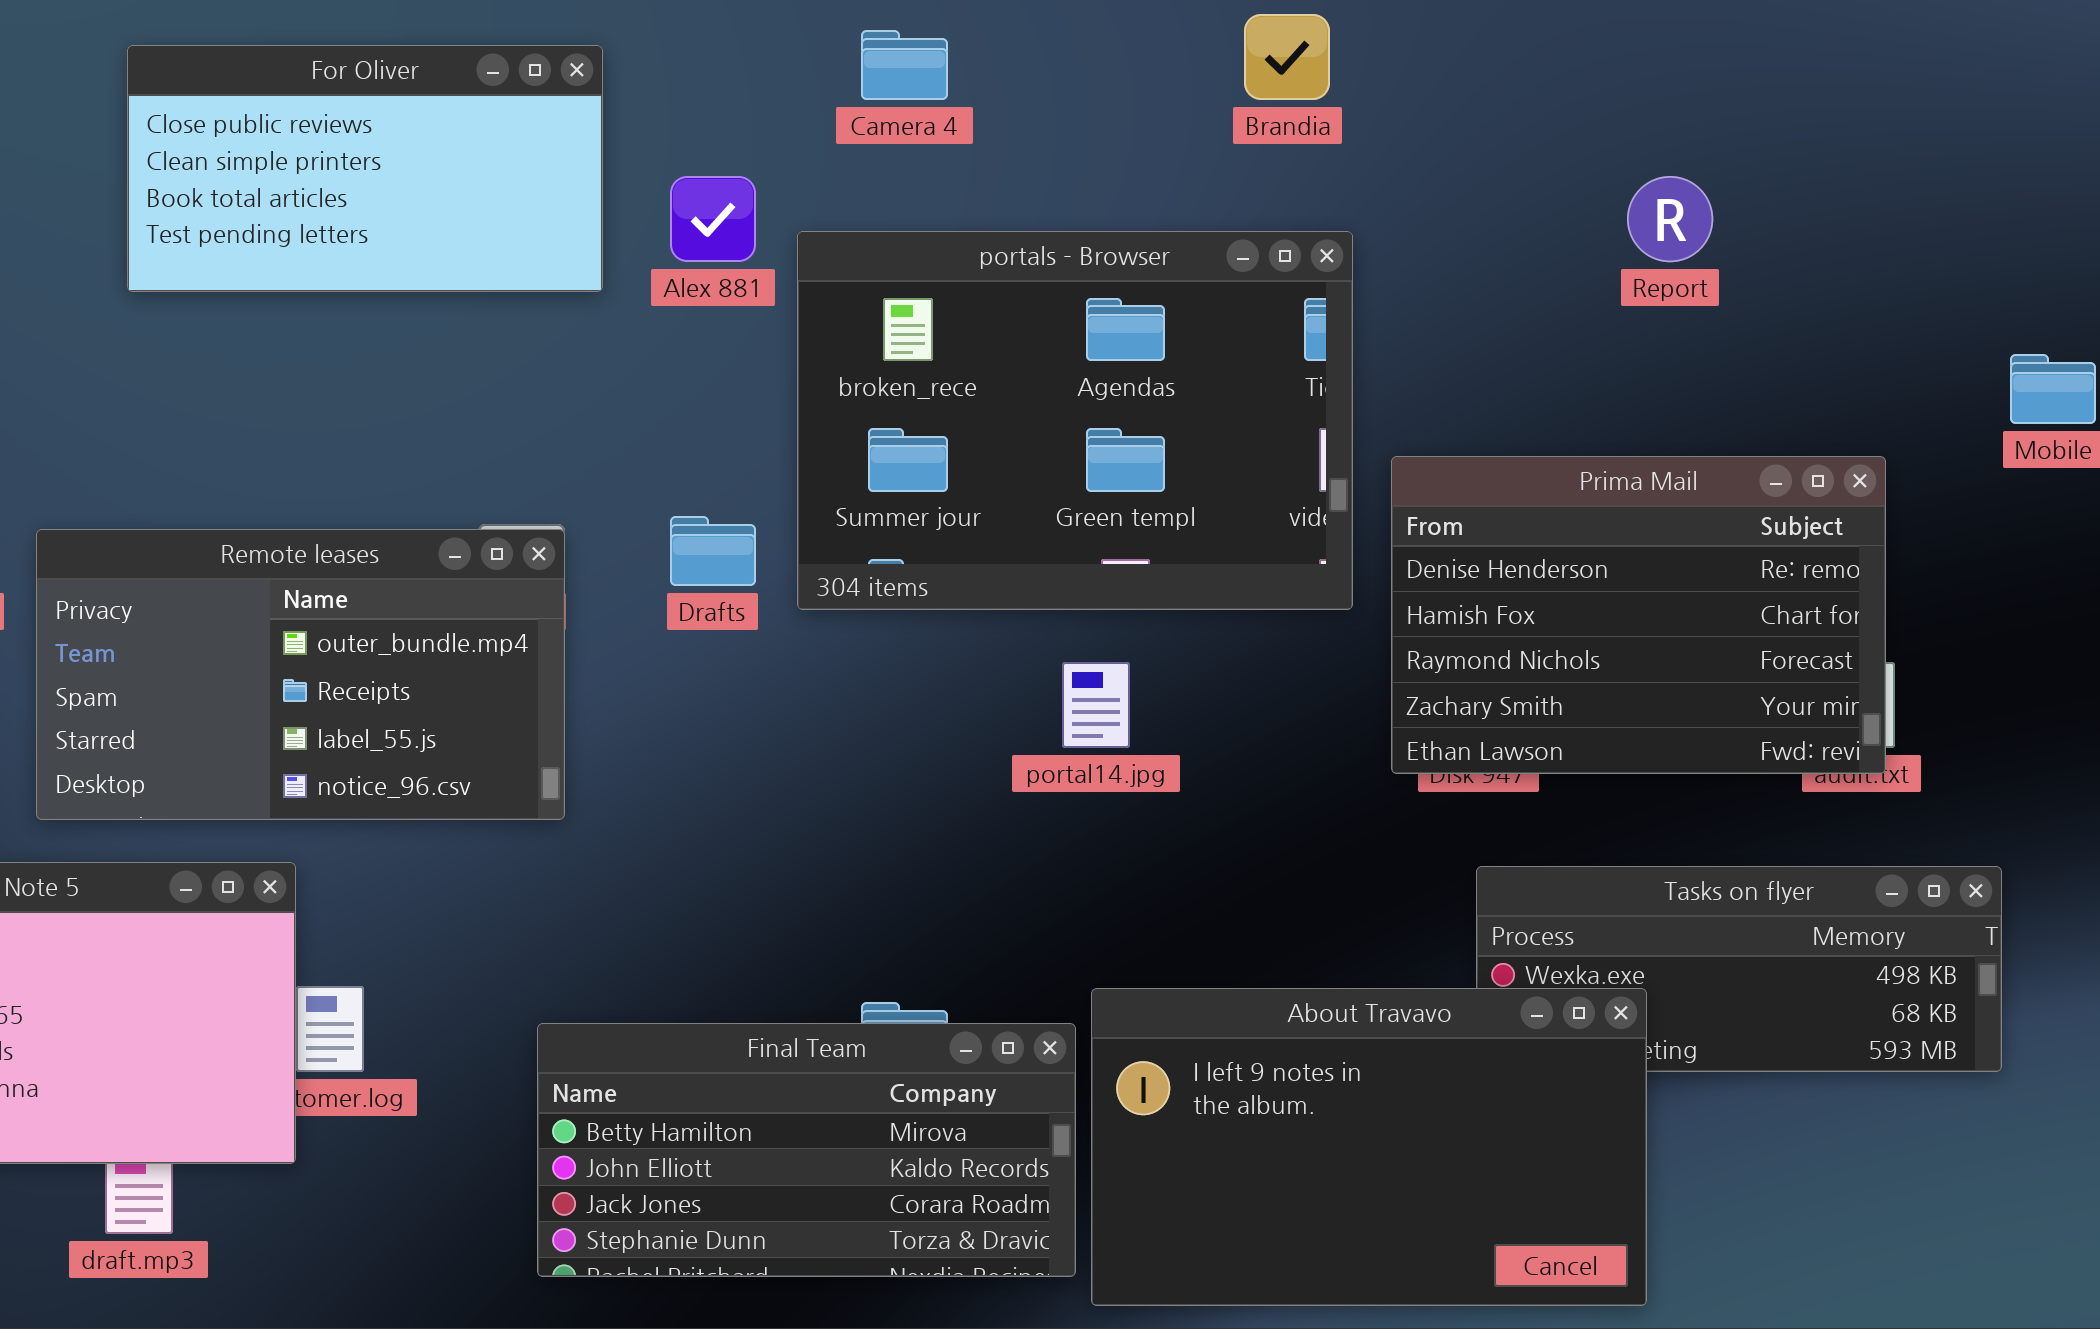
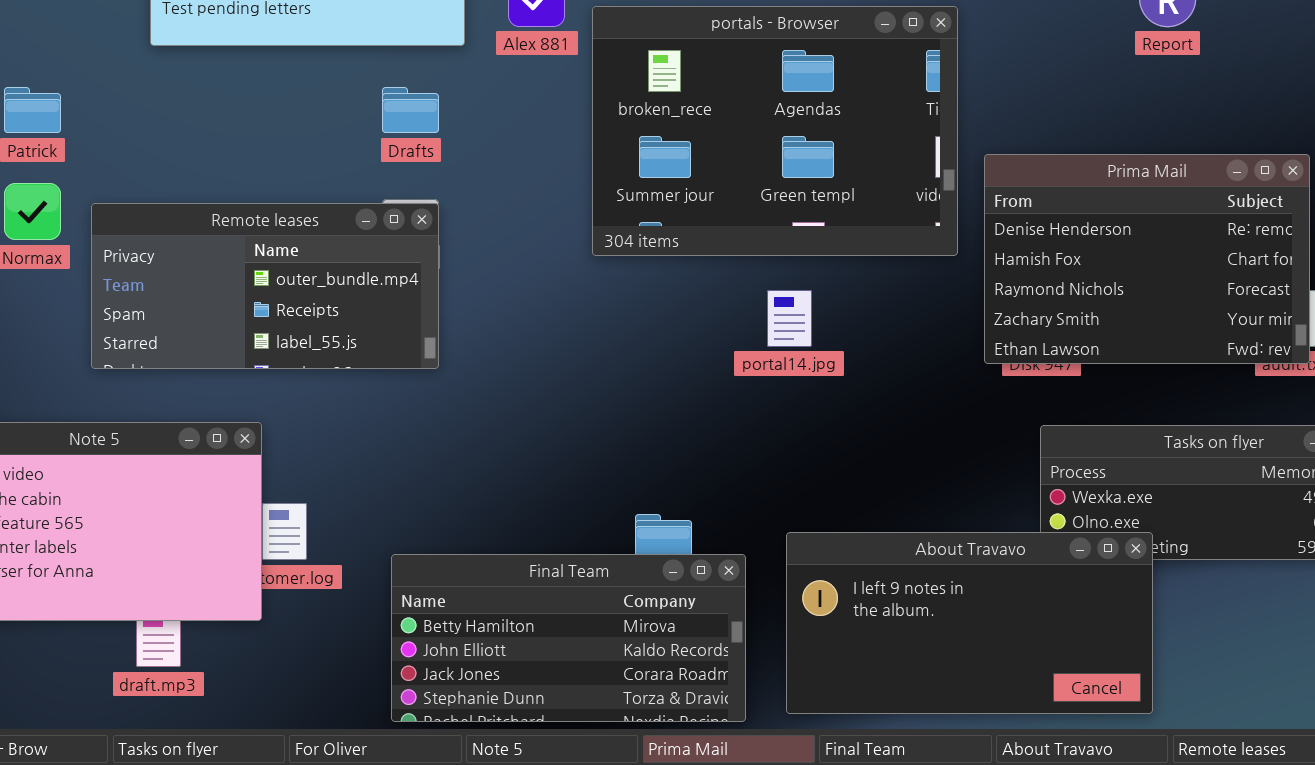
Drafts: [670,516,756,586] -> [382,87,439,133], moved
Remote leases: [36,529,565,820] -> [91,203,439,369], resized
About Travavo: [1091,988,1647,1306] -> [786,532,1153,714], resized
Final Team: [537,1023,1076,1277] -> [391,554,746,722], moved

